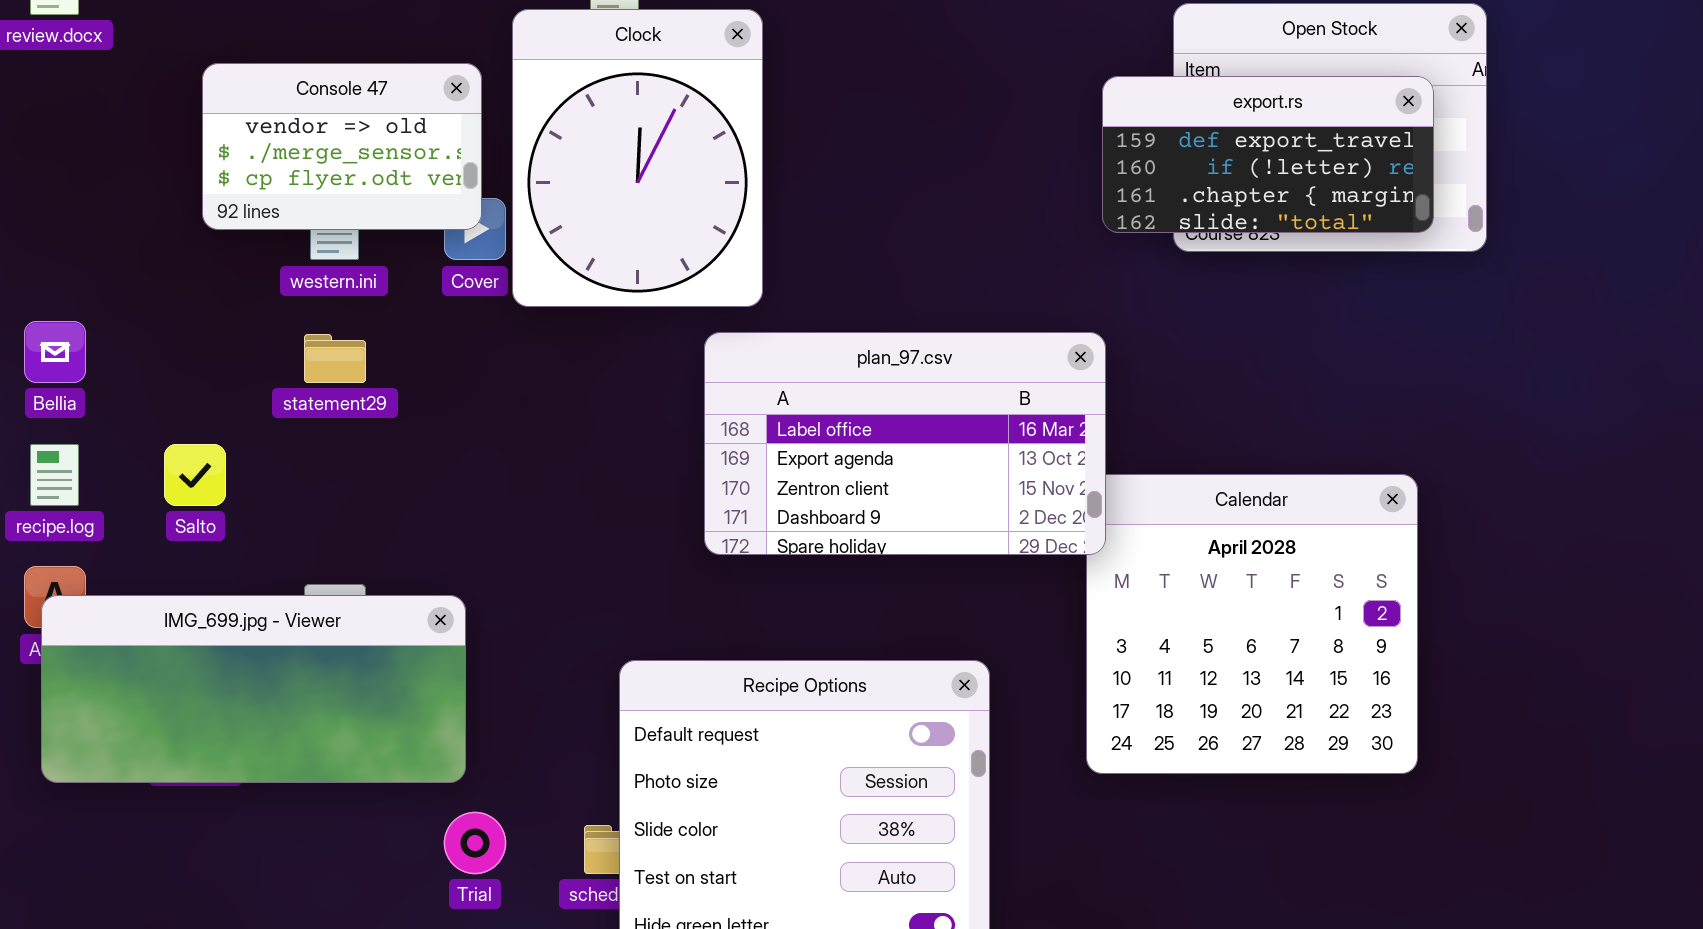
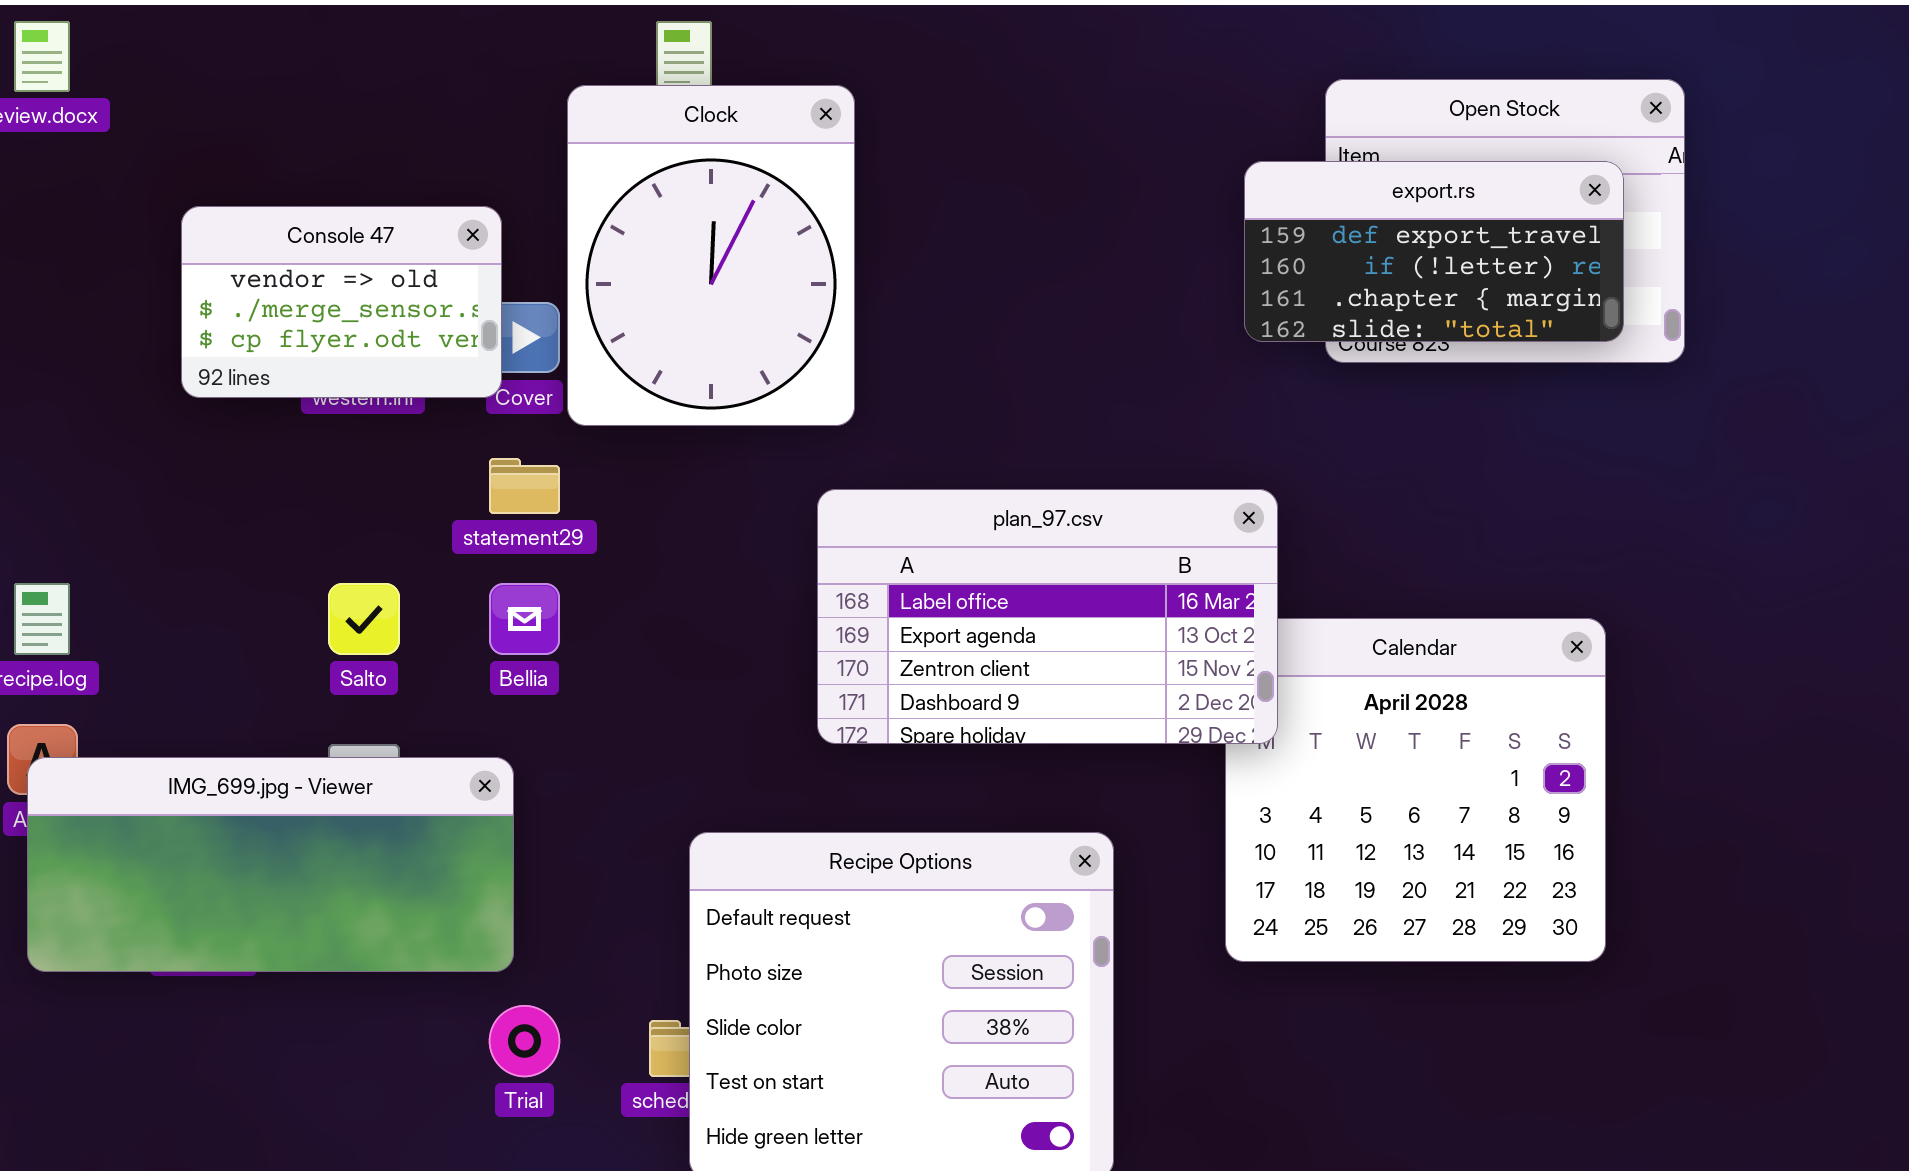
Console 47: [202,63,482,230] -> [181,206,502,398], moved
Bellia: [24,321,86,383] -> [489,583,560,655], moved
plan_97.csv: [704,332,1106,555] -> [817,489,1278,744], moved
statement29: [304,334,366,383] -> [489,458,560,514], moved
Salto: [164,444,226,506] -> [328,583,400,655], moved

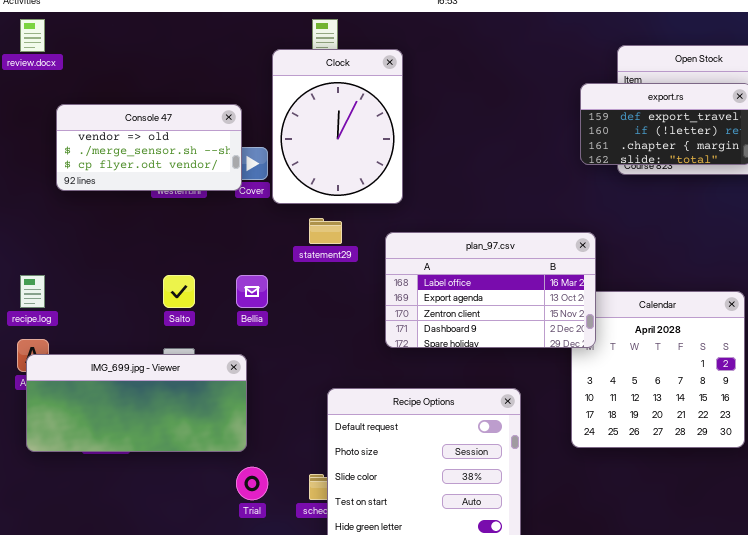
Console 47: [181,206,502,398] -> [56,104,242,191], resized
statement29: [489,458,560,514] -> [309,218,342,244], moved

